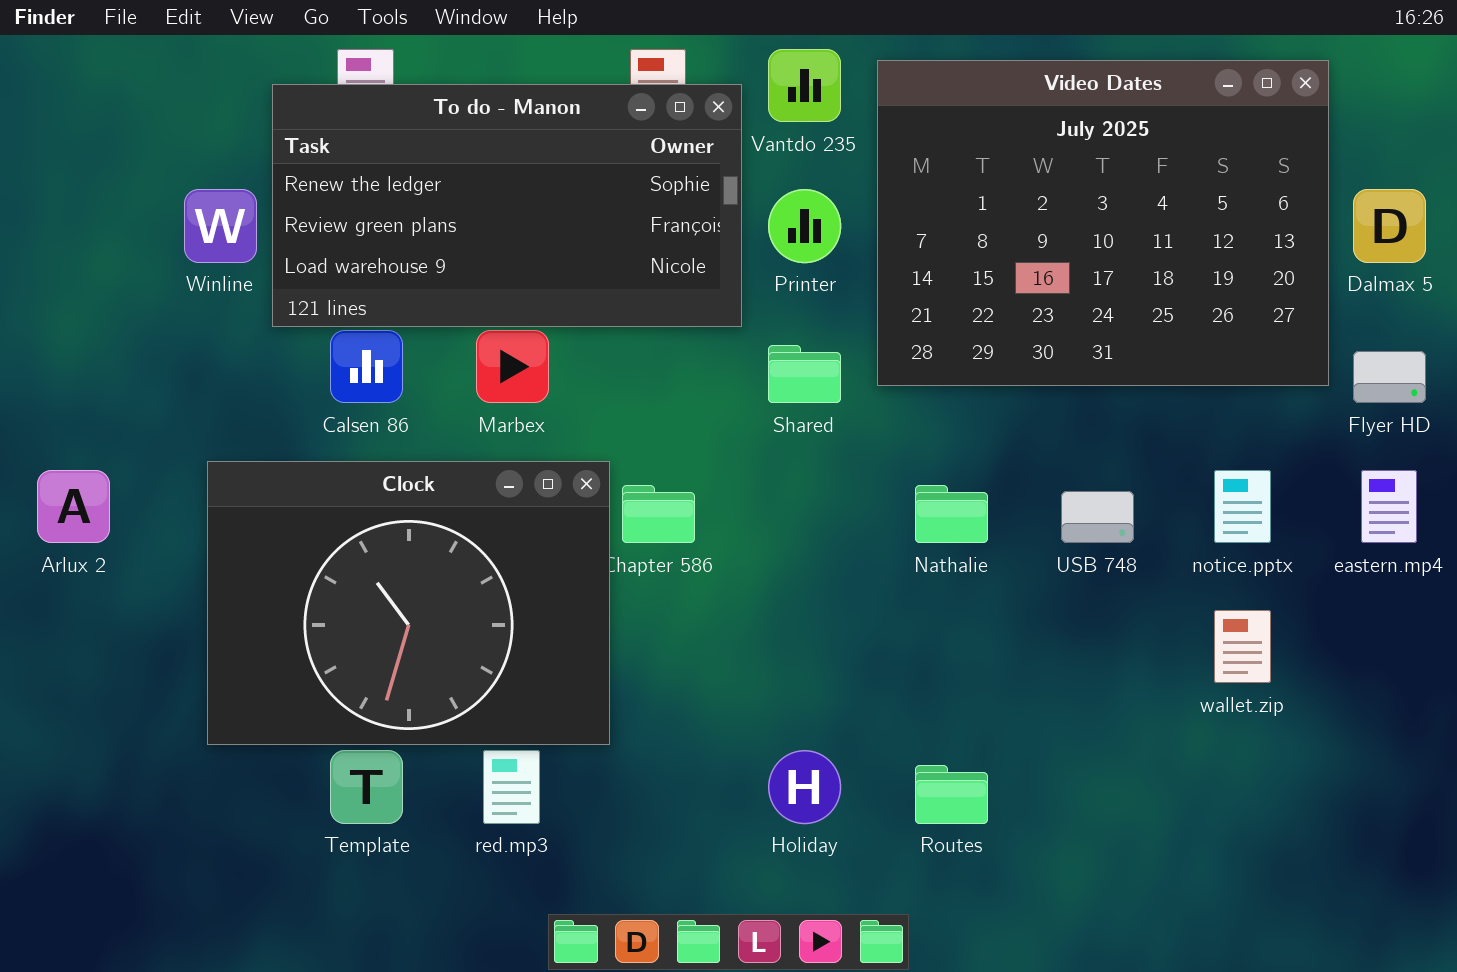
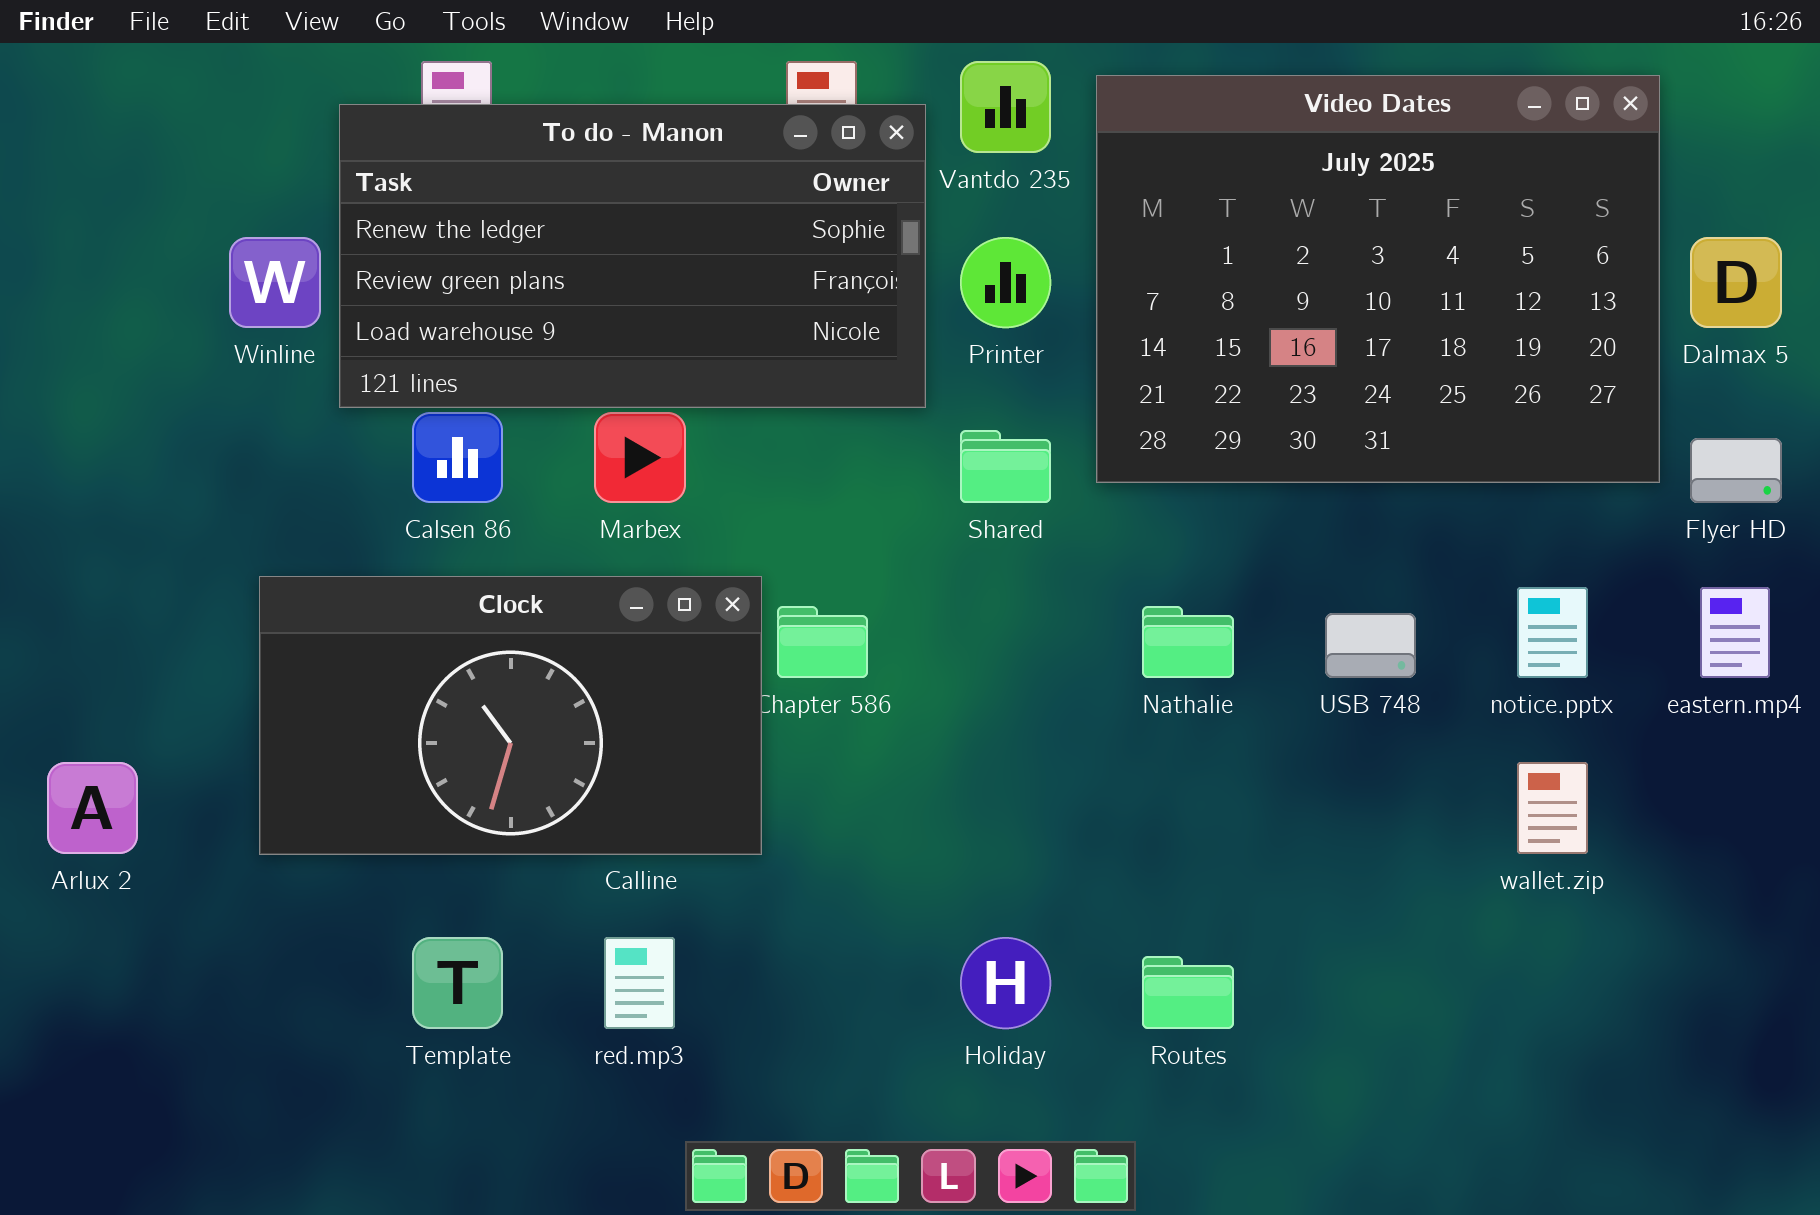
Clock: [207,461,610,745] -> [259,576,762,855], resized
Arlux 2: [37,470,110,543] -> [47,762,138,854], moved

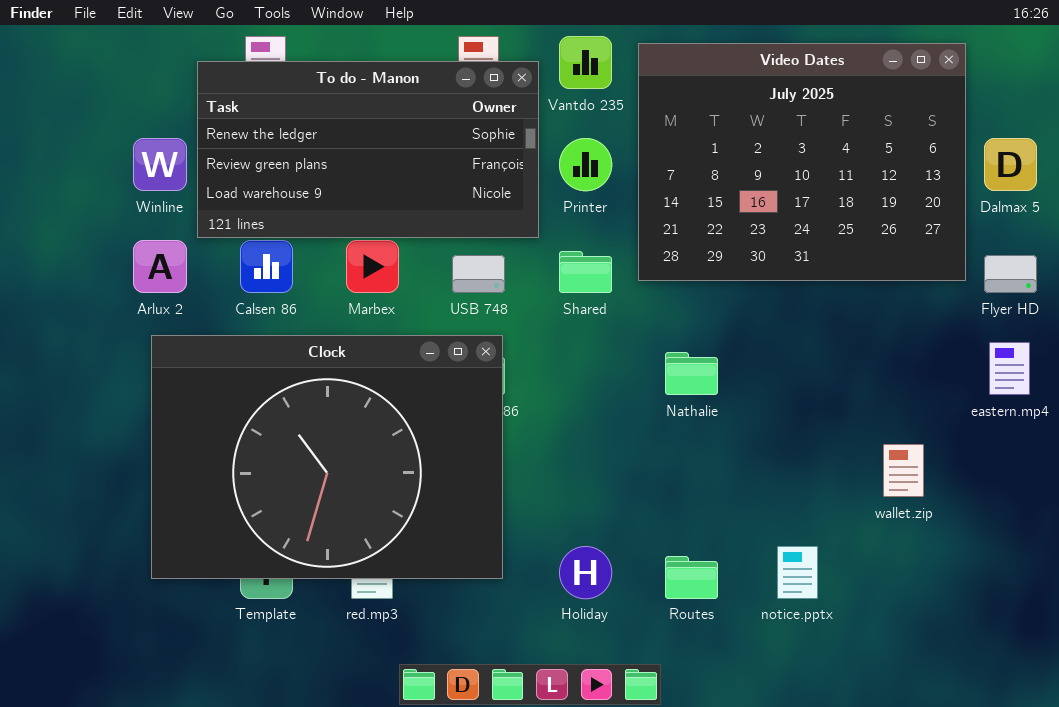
Clock: [259,576,762,855] -> [151,335,503,579], resized
notice.pptx: [1517,587,1588,678] -> [777,546,818,599], moved
USB 748: [1325,613,1416,678] -> [452,255,505,293], moved
Arlux 2: [47,762,138,854] -> [133,240,187,293], moved

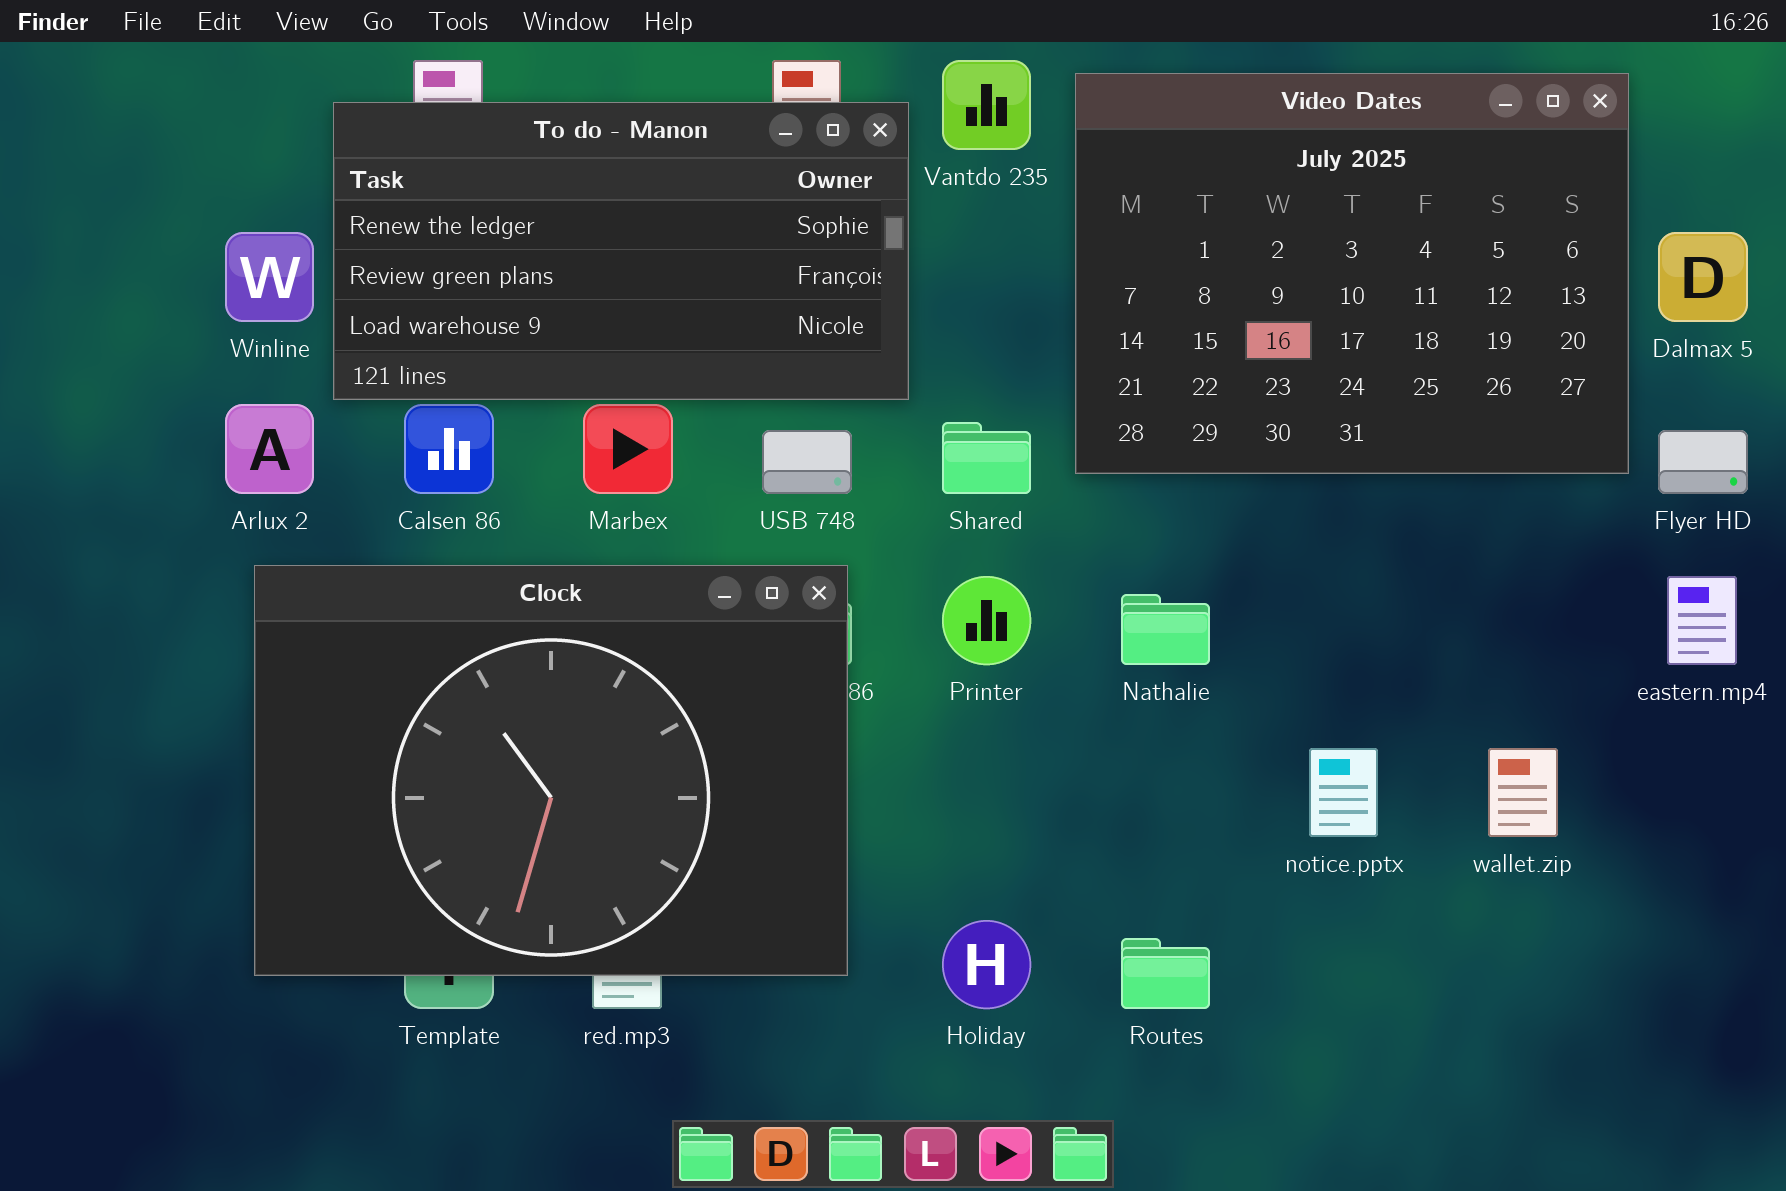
Printer: [559,138,612,191] -> [942,576,1031,665], moved
notice.pptx: [777,546,818,599] -> [1309,748,1378,837], moved

